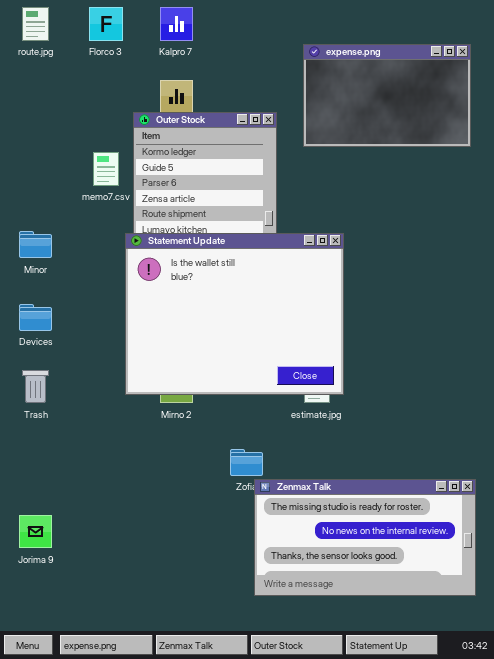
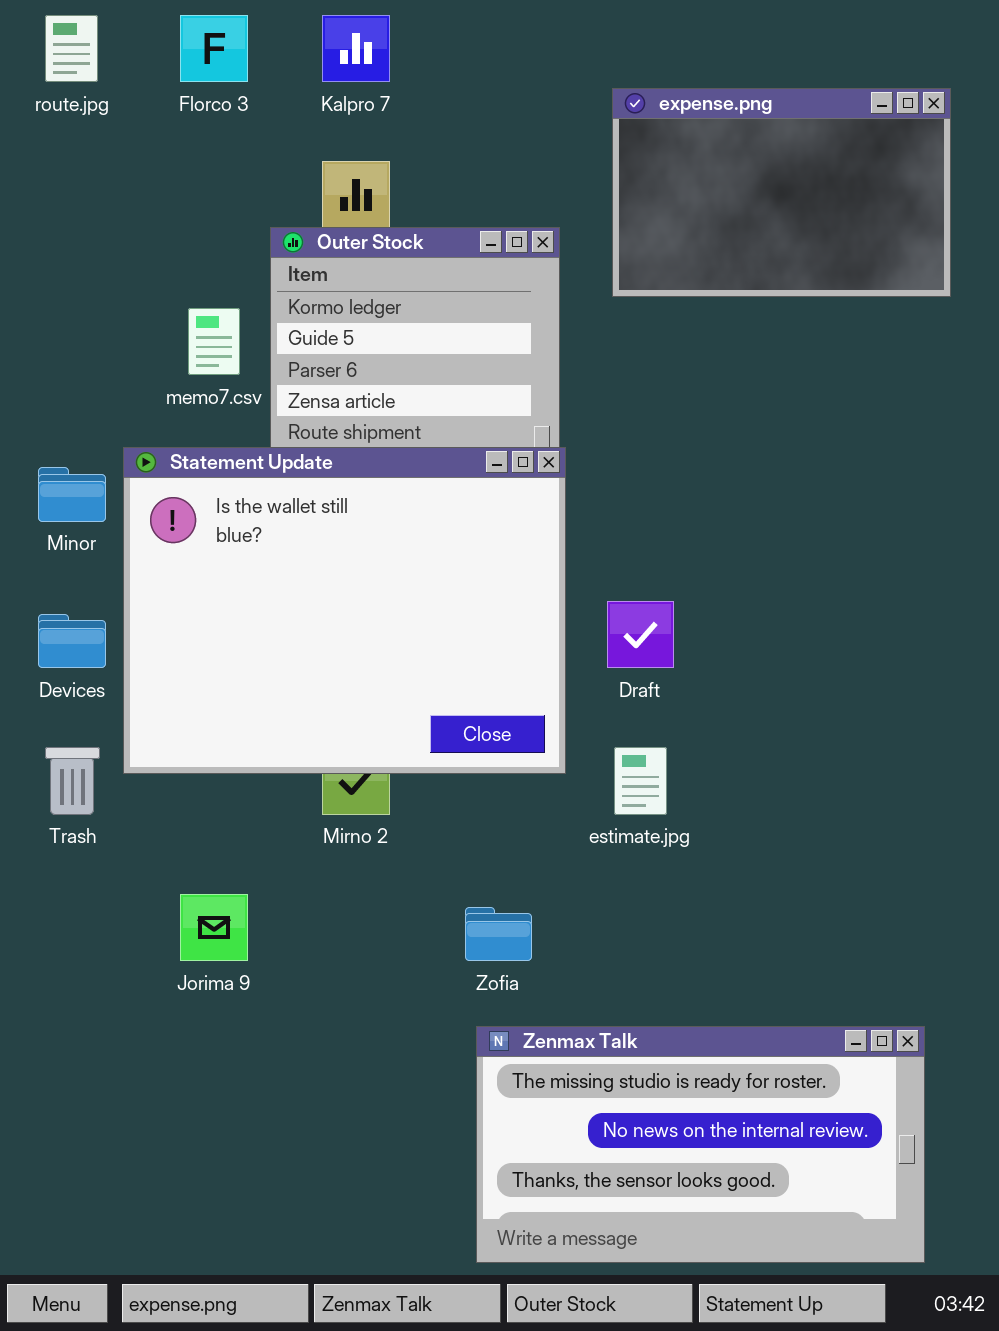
Statement Update: [125,233,344,395] -> [123,447,566,774], moved
Zenmax Talk: [254,479,476,596] -> [476,1026,925,1263], moved
Jorima 9: [19,515,52,548] -> [180,894,248,961], moved

